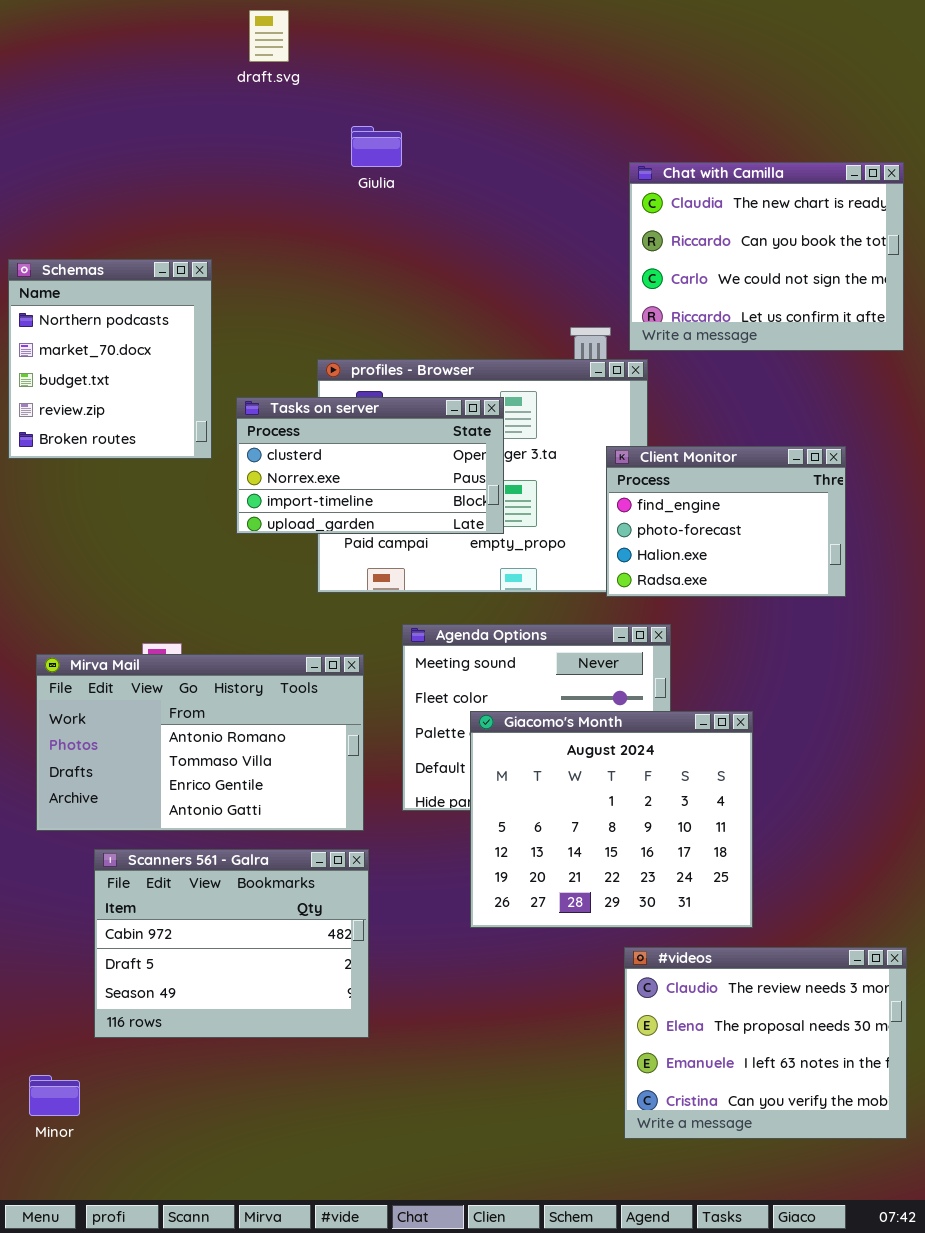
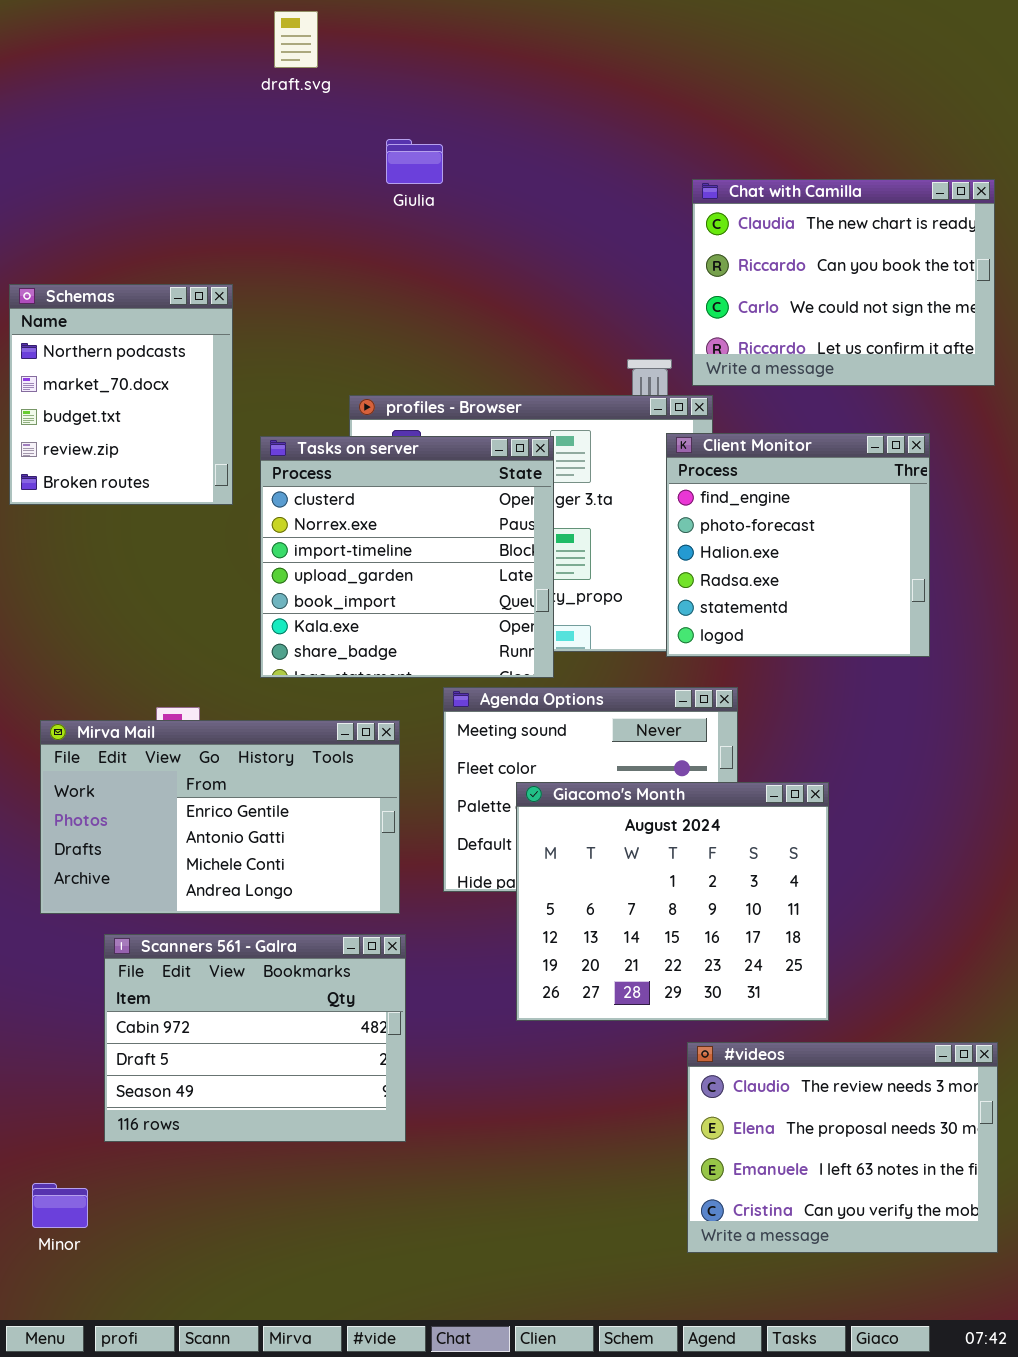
Tasks on server: [236,397,504,534] -> [260,436,554,678], resized
Client Monitor: [606,446,846,597] -> [666,433,930,657], resized
Mirva Mail: [36,654,364,831] -> [40,720,400,914], scrolled down 2 rows

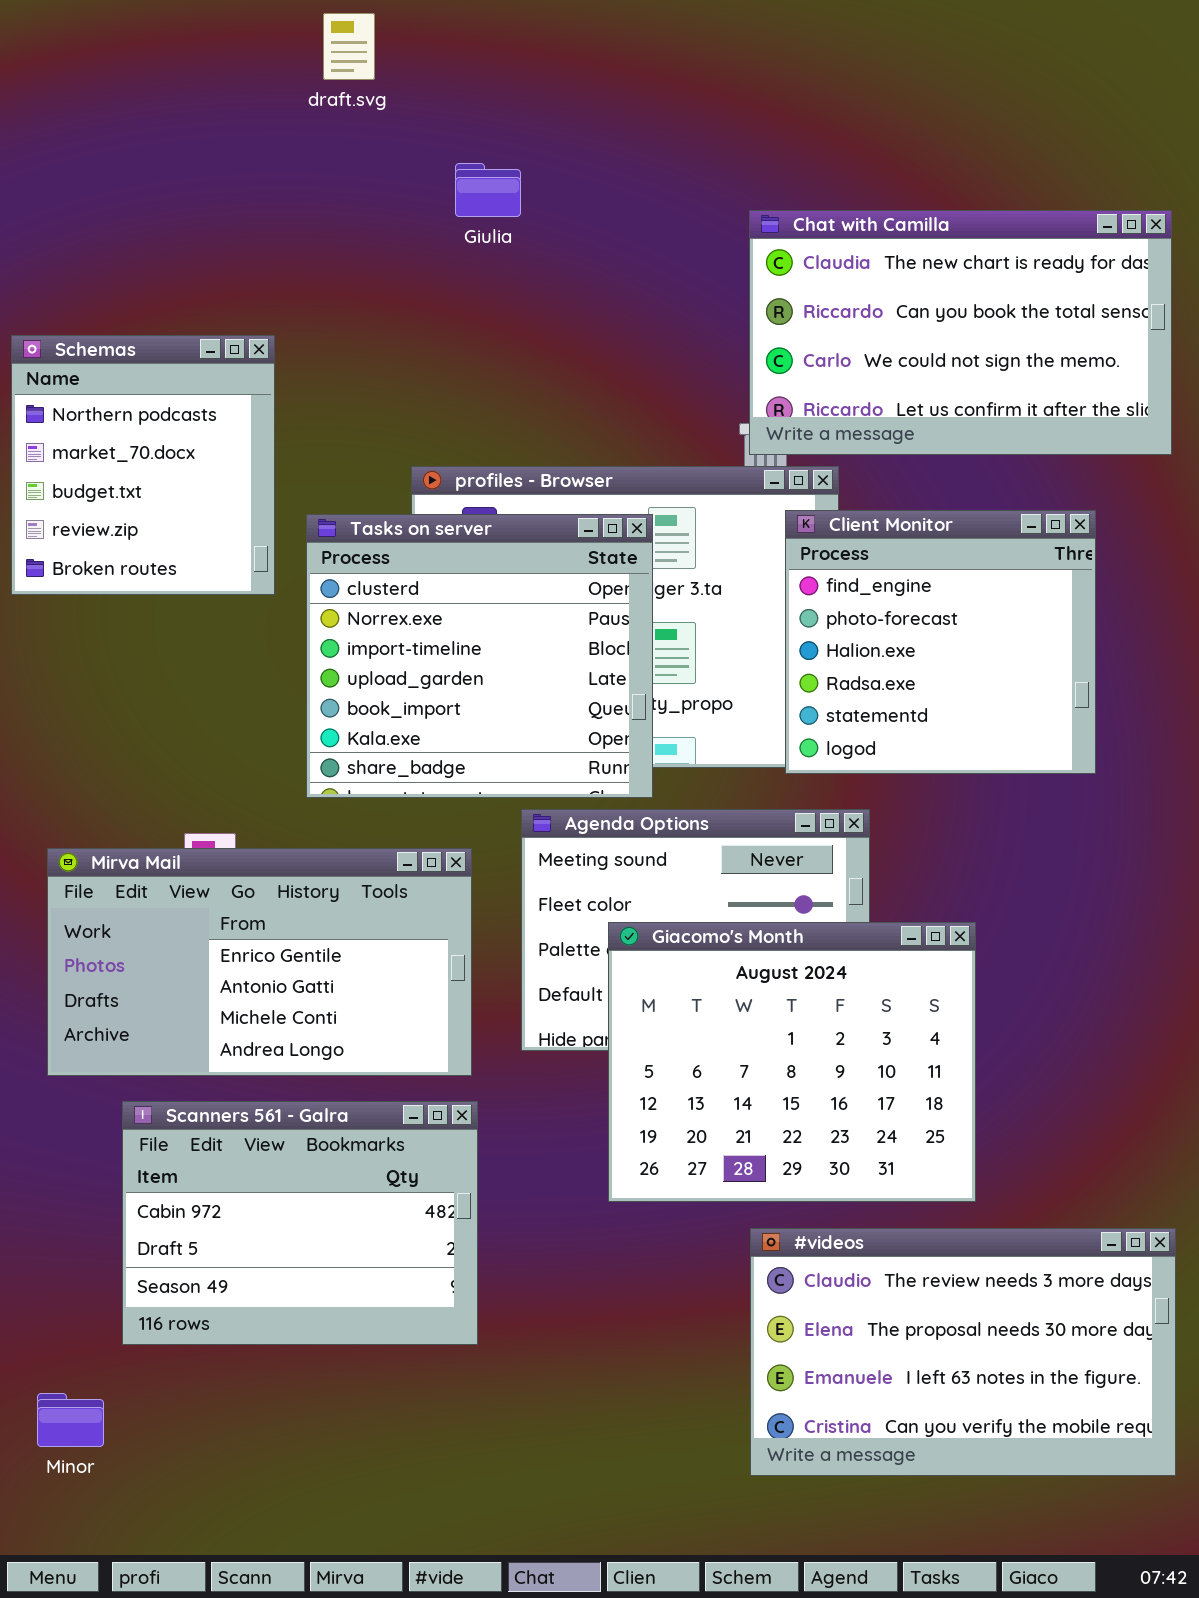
Chat with Camilla: [692,179,995,386] -> [749,210,1172,455], resized
#videos: [687,1042,998,1253] -> [750,1228,1176,1476], resized

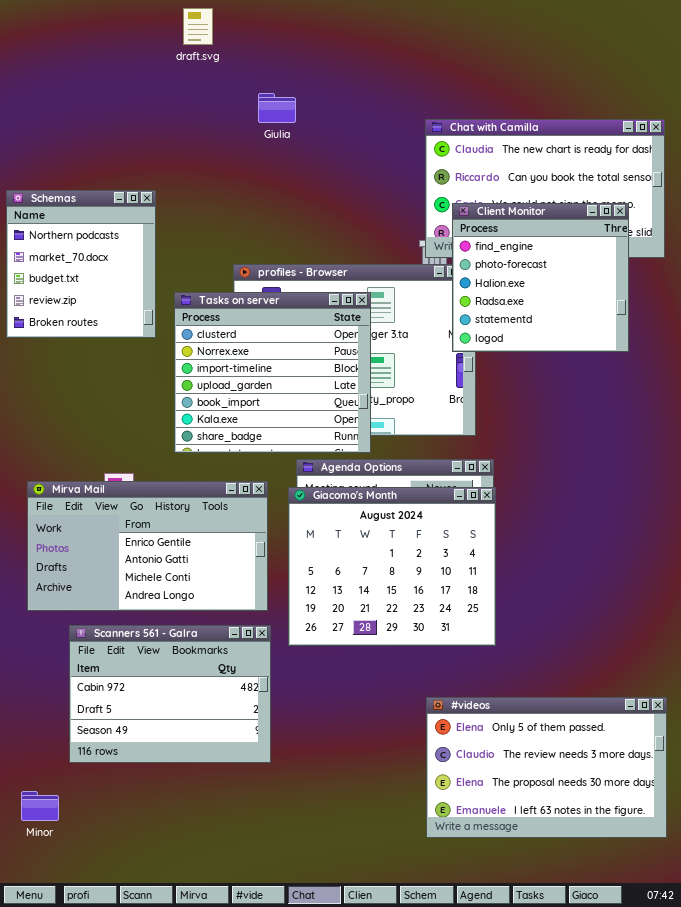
Client Monitor: [785,510,1096,774] -> [452,203,629,352], moved
Giacomo's Month: [608,922,976,1202] -> [288,487,496,646], moved
#videos: [750,1228,1176,1476] -> [426,697,667,838], scrolled up 1 row

